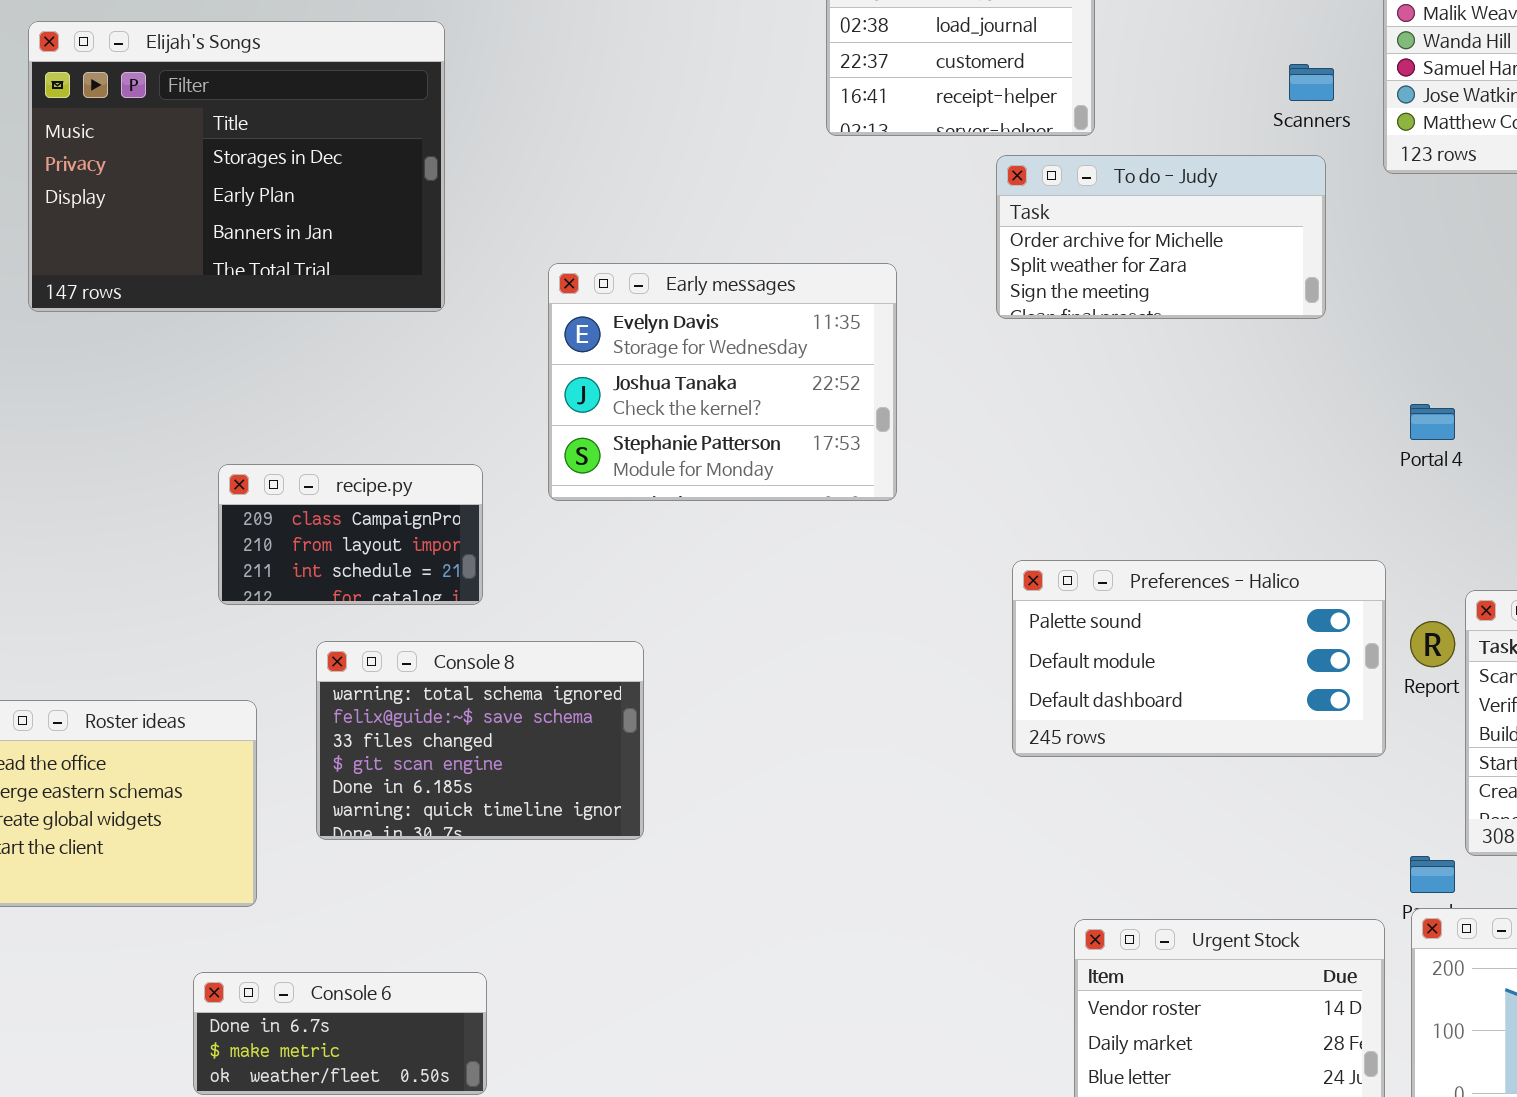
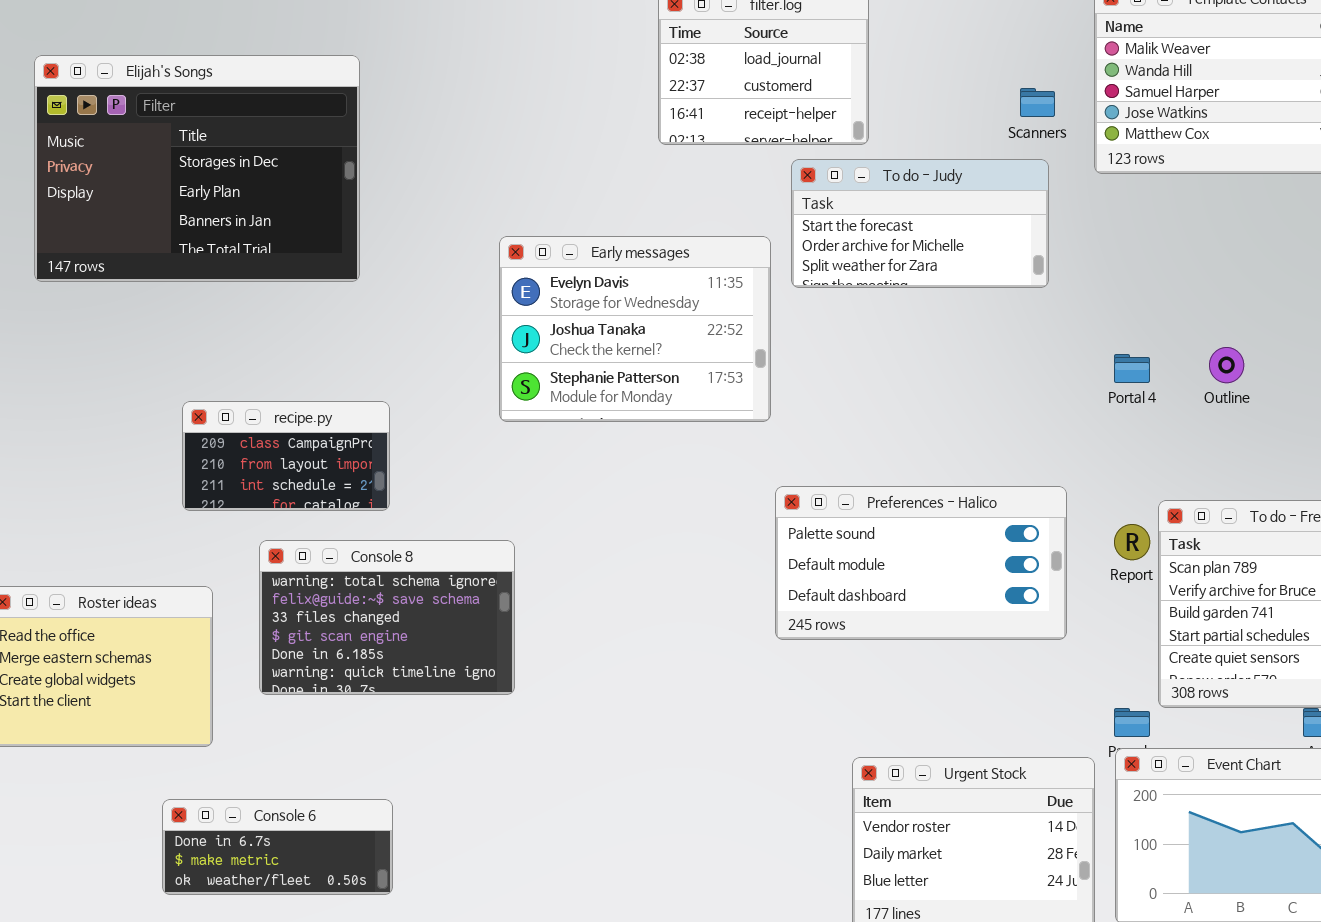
To do - Judy: [996,155,1326,319] -> [791,159,1049,288], scrolled up 1 row
Early messages: [548,263,897,501] -> [499,236,771,422], moved
Preferences - Halico: [1012,560,1386,757] -> [775,486,1067,640], moved

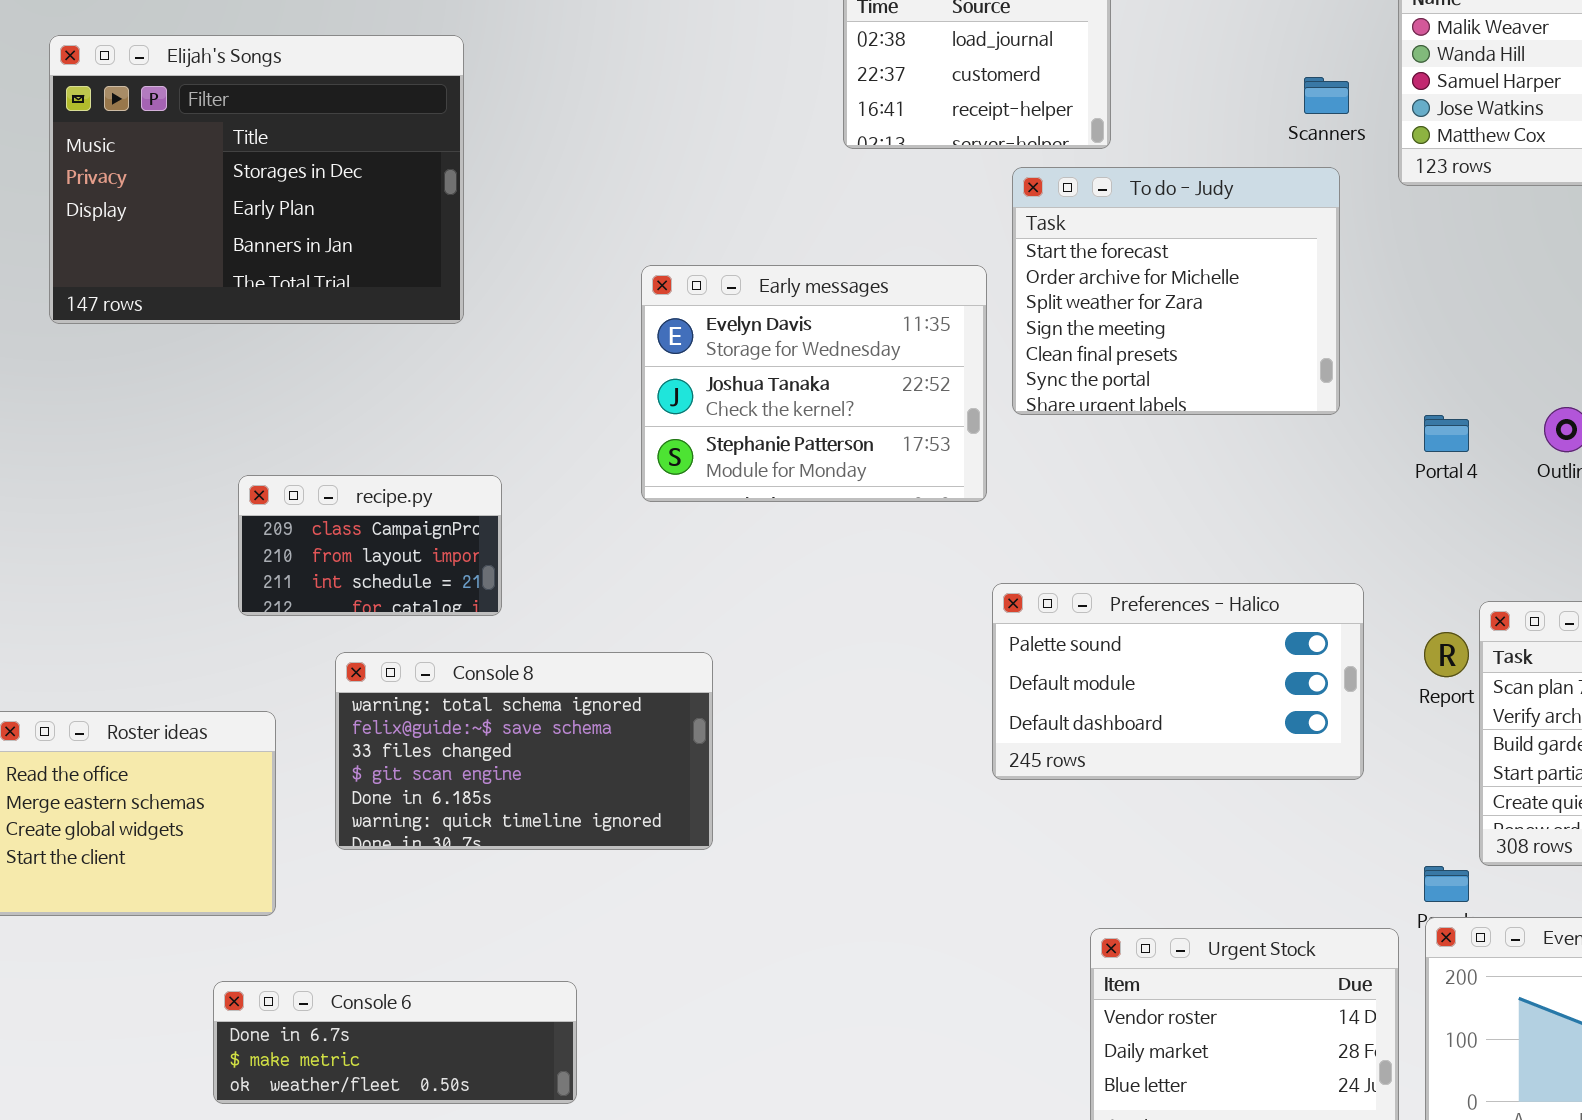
To do - Judy: [791,159,1049,288] -> [1012,167,1340,415], resized
Console 8: [259,540,515,695] -> [335,652,713,850], resized
Console 6: [162,799,393,895] -> [213,981,577,1104], resized

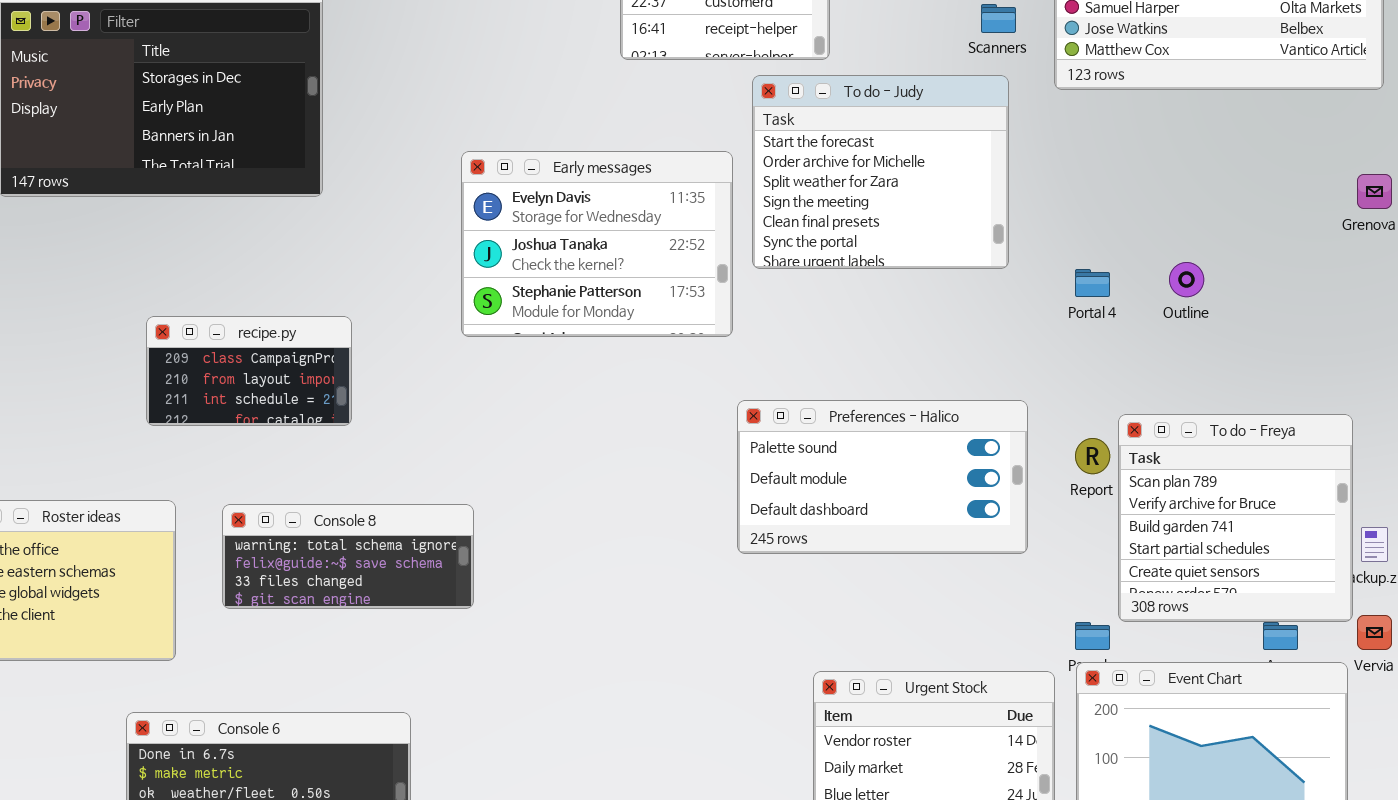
Console 8: [335,652,713,850] -> [222,504,474,609], resized

